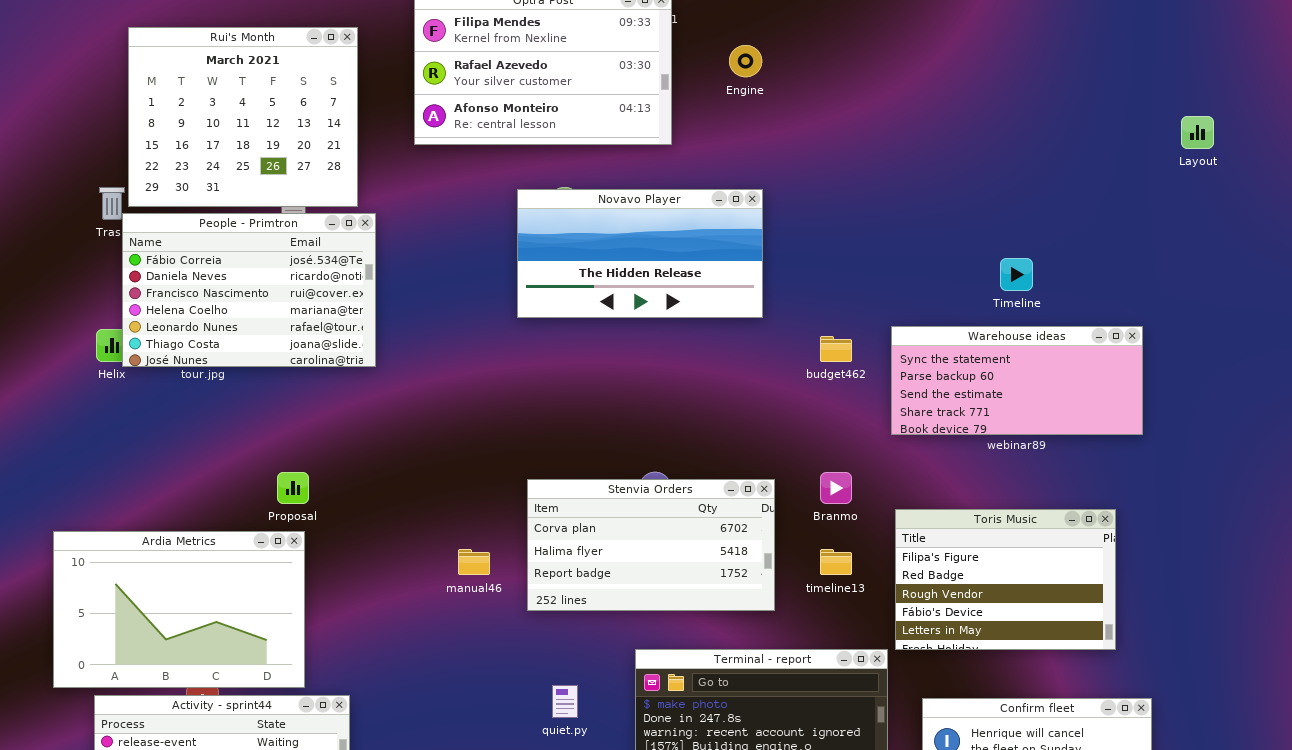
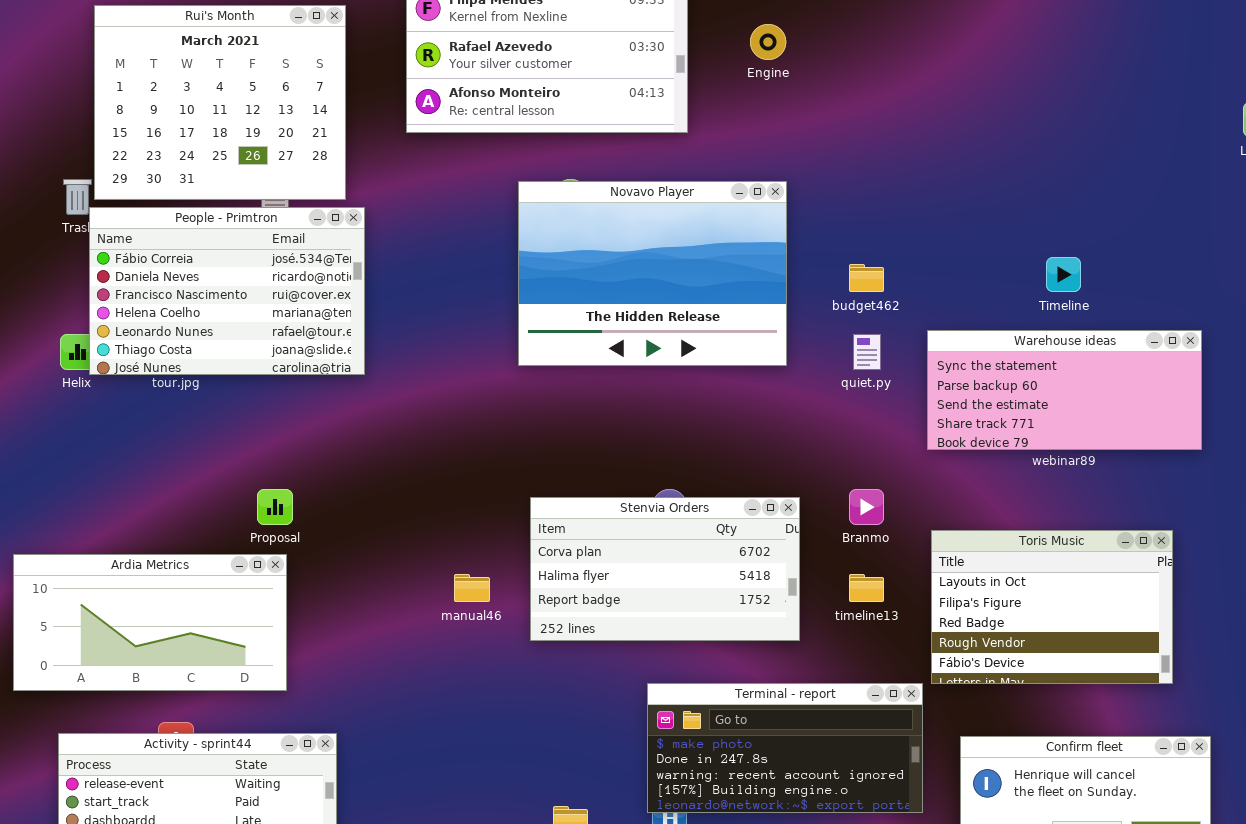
Novavo Player: [517,189,763,318] -> [518,181,787,366], resized
budget462: [820,336,852,362] -> [849,264,884,292], moved
Toris Music: [895,509,1116,650] -> [931,530,1173,684], scrolled up 1 row
Ardia Metrics: [53,531,305,688] -> [13,554,287,691], resized
quiet.py: [552,685,578,718] -> [853,334,881,370], moved

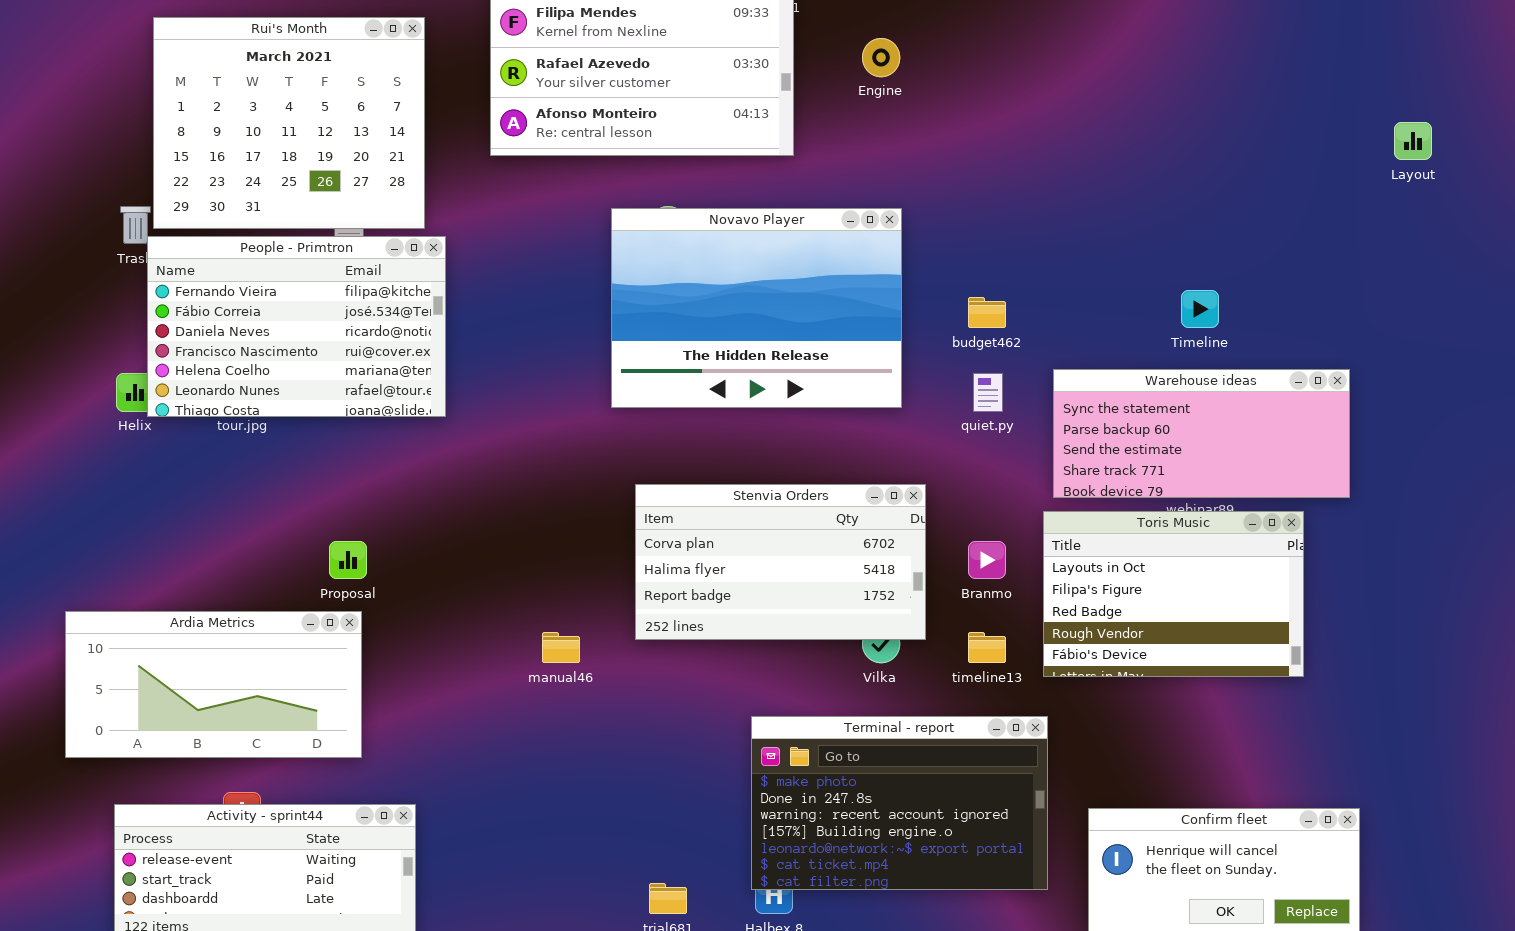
People - Primtron: [89,207,365,375] -> [147,236,446,417], scrolled up 1 row
Stenvia Orders: [530,497,800,641] -> [635,484,926,640], moved
Toris Music: [931,530,1173,684] -> [1043,511,1304,677], moved
Terminal - report: [647,683,923,813] -> [751,716,1048,890], resized

